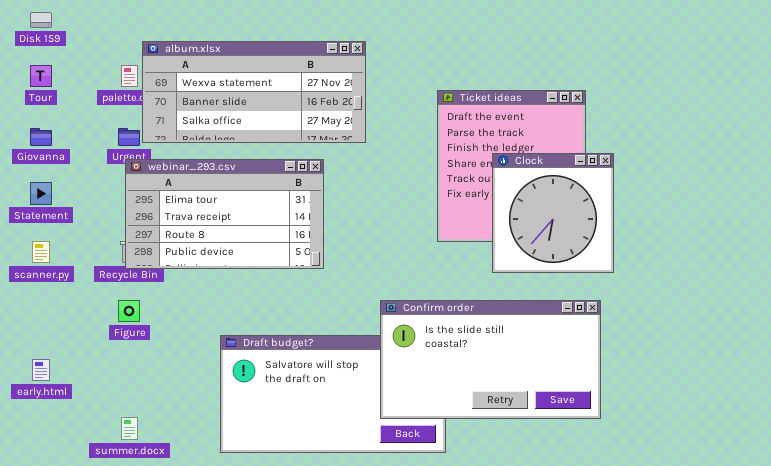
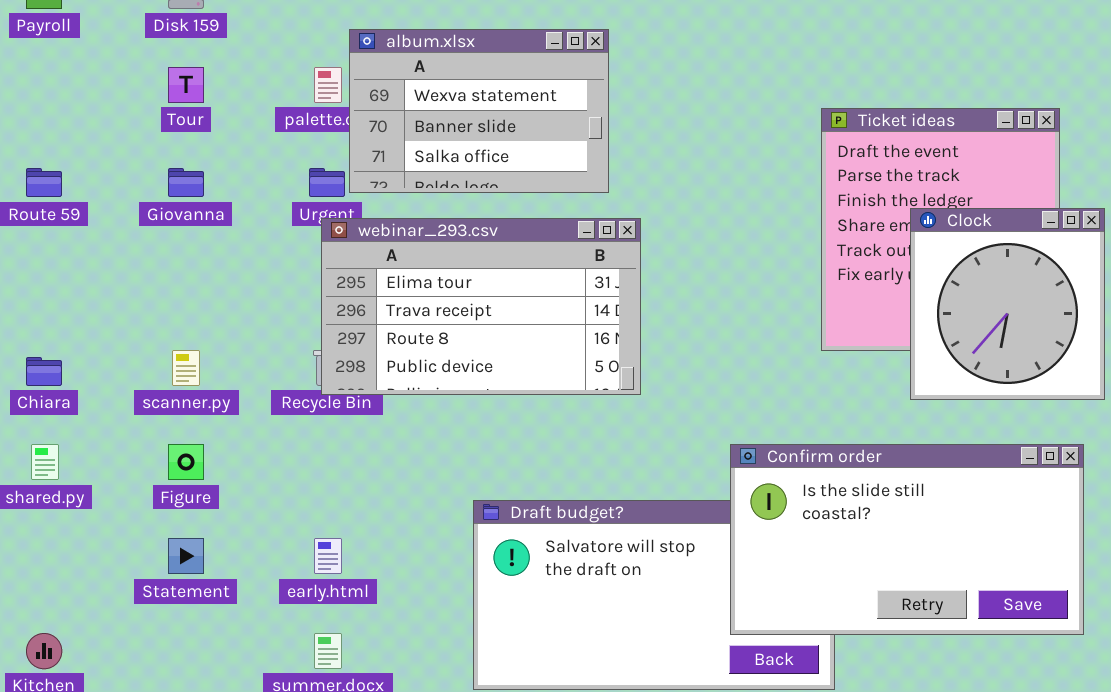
album.xlsx: [142,41,366,143] -> [349,29,609,193], resized
Statement: [30,182,52,205] -> [168,538,204,574], moved
Figure: [118,300,140,322] -> [168,444,204,480], moved
early.html: [32,359,50,381] -> [314,538,342,574], moved

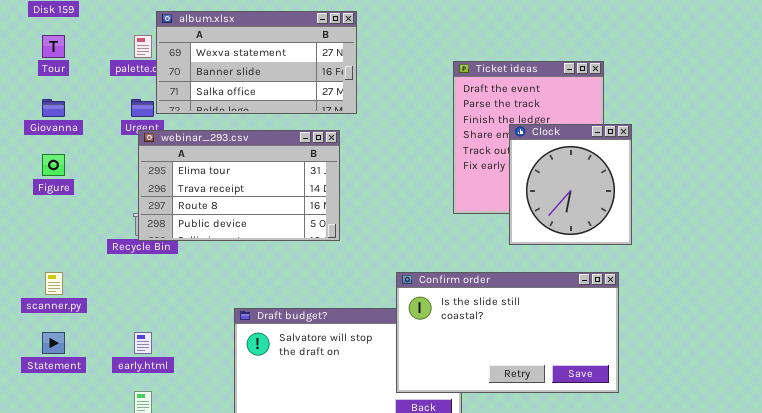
album.xlsx: [349,29,609,193] -> [156,11,357,114], resized
scanner.py: [172,350,200,386] -> [45,272,63,295], moved
Figure: [168,444,204,480] -> [42,154,65,176], moved

